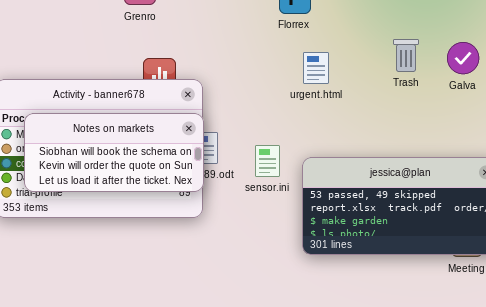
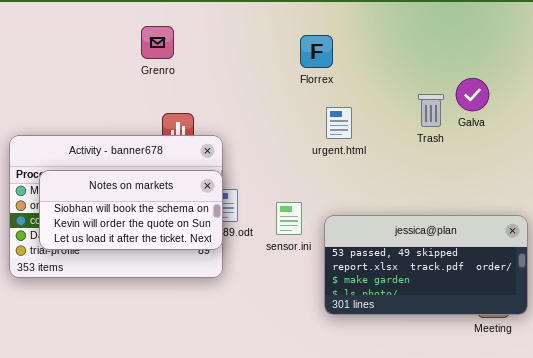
Galva: [447,42,479,74] -> [456,78,489,111], moved

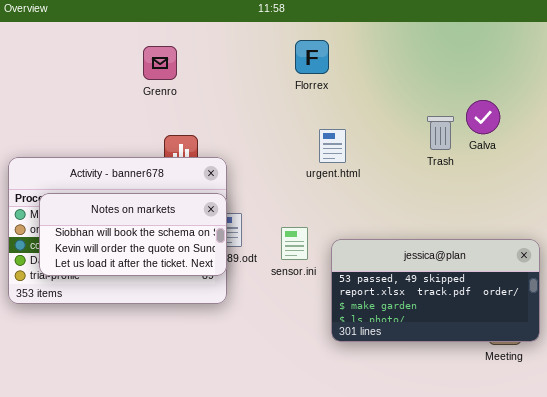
Florrex: [300,35,333,68] -> [295,40,329,74], moved
urgent.html: [326,107,352,139] -> [319,129,346,163], moved

